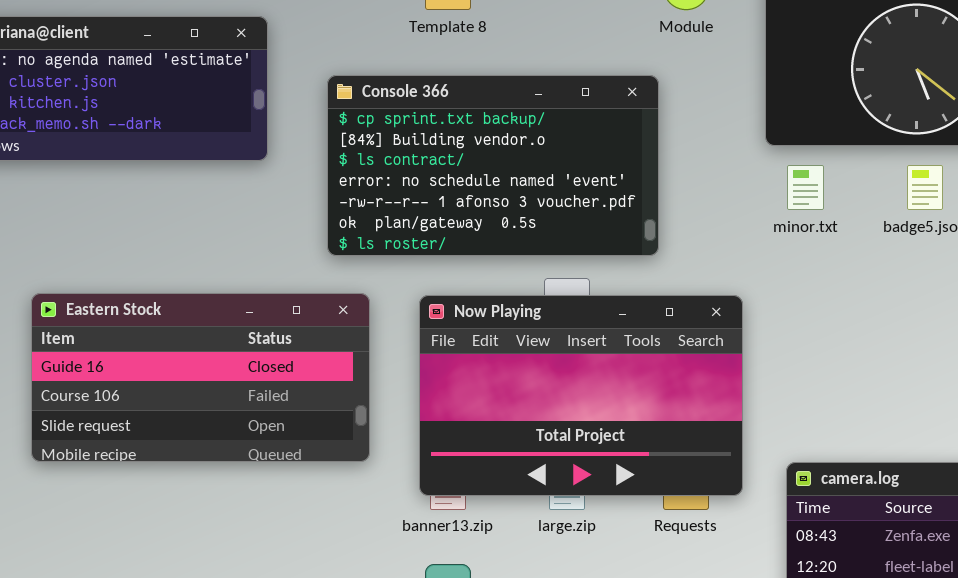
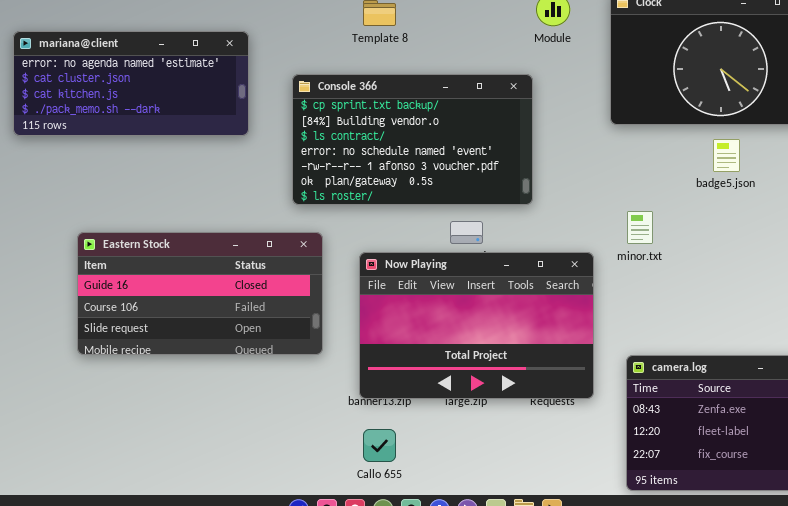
minor.txt: [787,165,824,210] -> [627,211,653,244], moved
Now Playing: [419,295,743,496] -> [359,252,594,399], moved

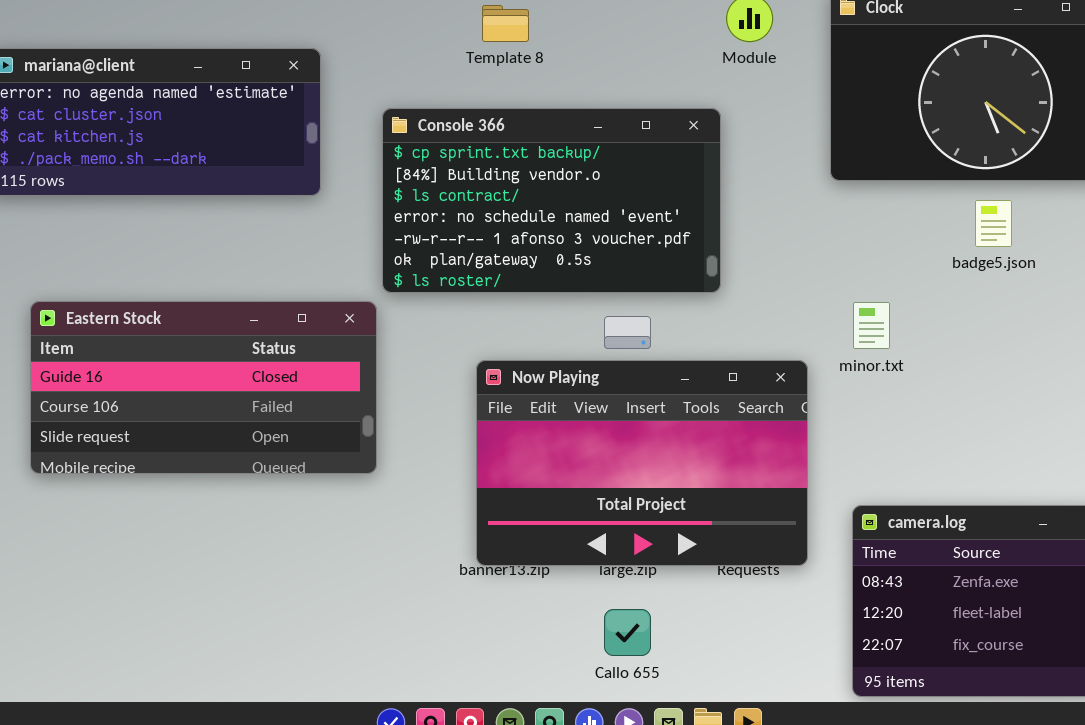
Eastern Stock: [77,232,323,355] -> [30,301,377,474], moved
Callo 655: [363,429,396,462] -> [604,609,651,656], moved

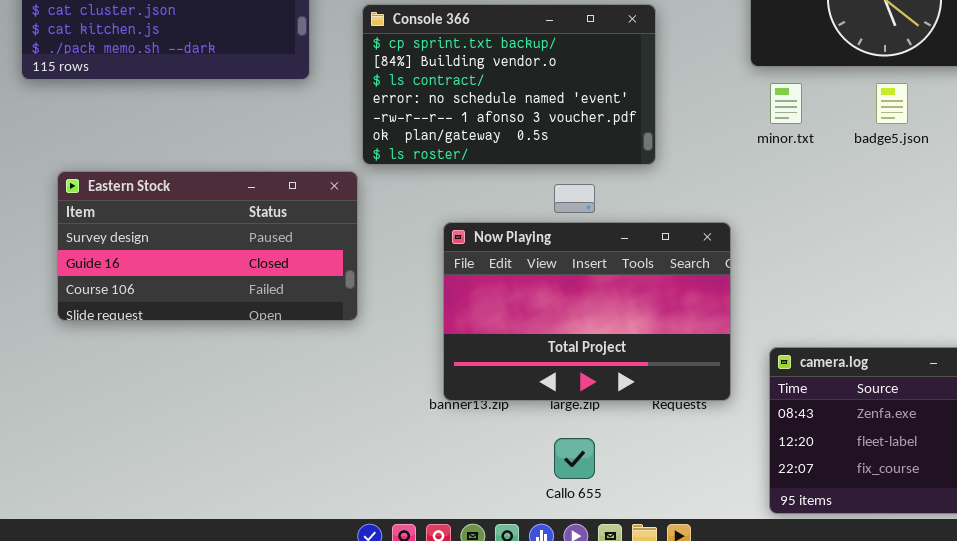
Eastern Stock: [30,301,377,474] -> [57,171,358,321], scrolled up 1 row
minor.txt: [853,302,890,349] -> [770,83,802,124], moved

